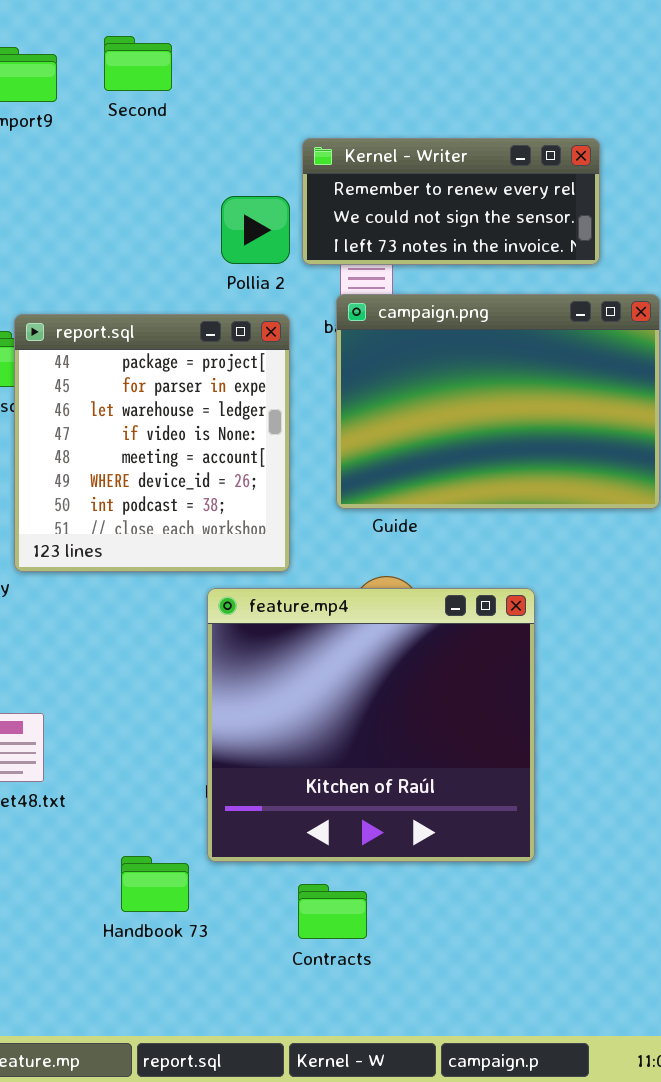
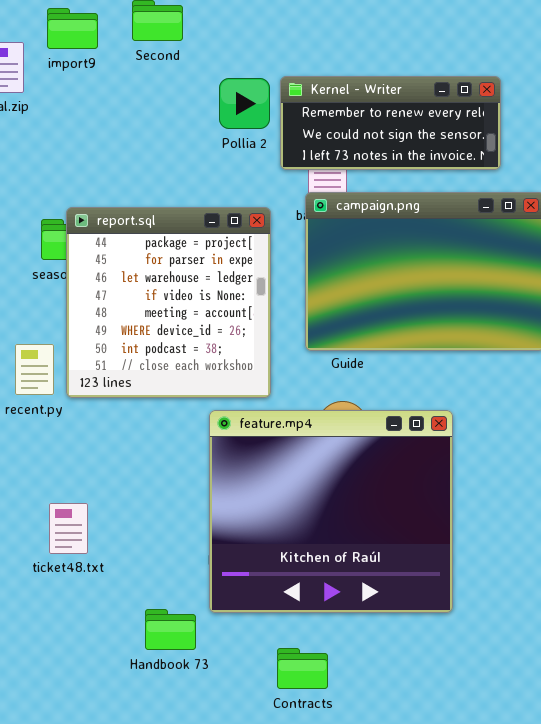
Pollia 2: [221,196,290,264] -> [219,78,270,129], moved
Contracts: [298,884,367,939] -> [277,648,328,689], moved

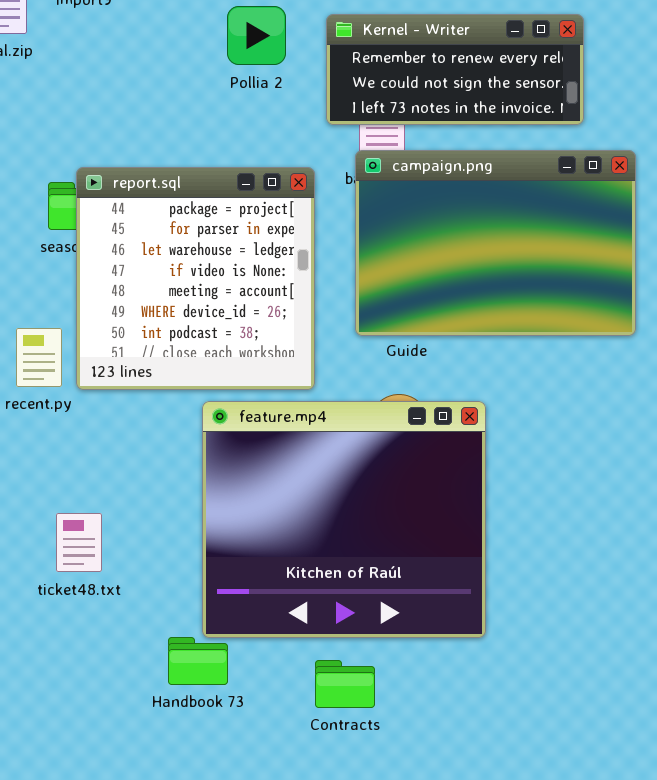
Pollia 2: [219,78,270,129] -> [227,6,286,65], moved
feature.mp4: [209,410,453,613] -> [202,401,486,638], moved
Contracts: [277,648,328,689] -> [315,660,375,708], moved

